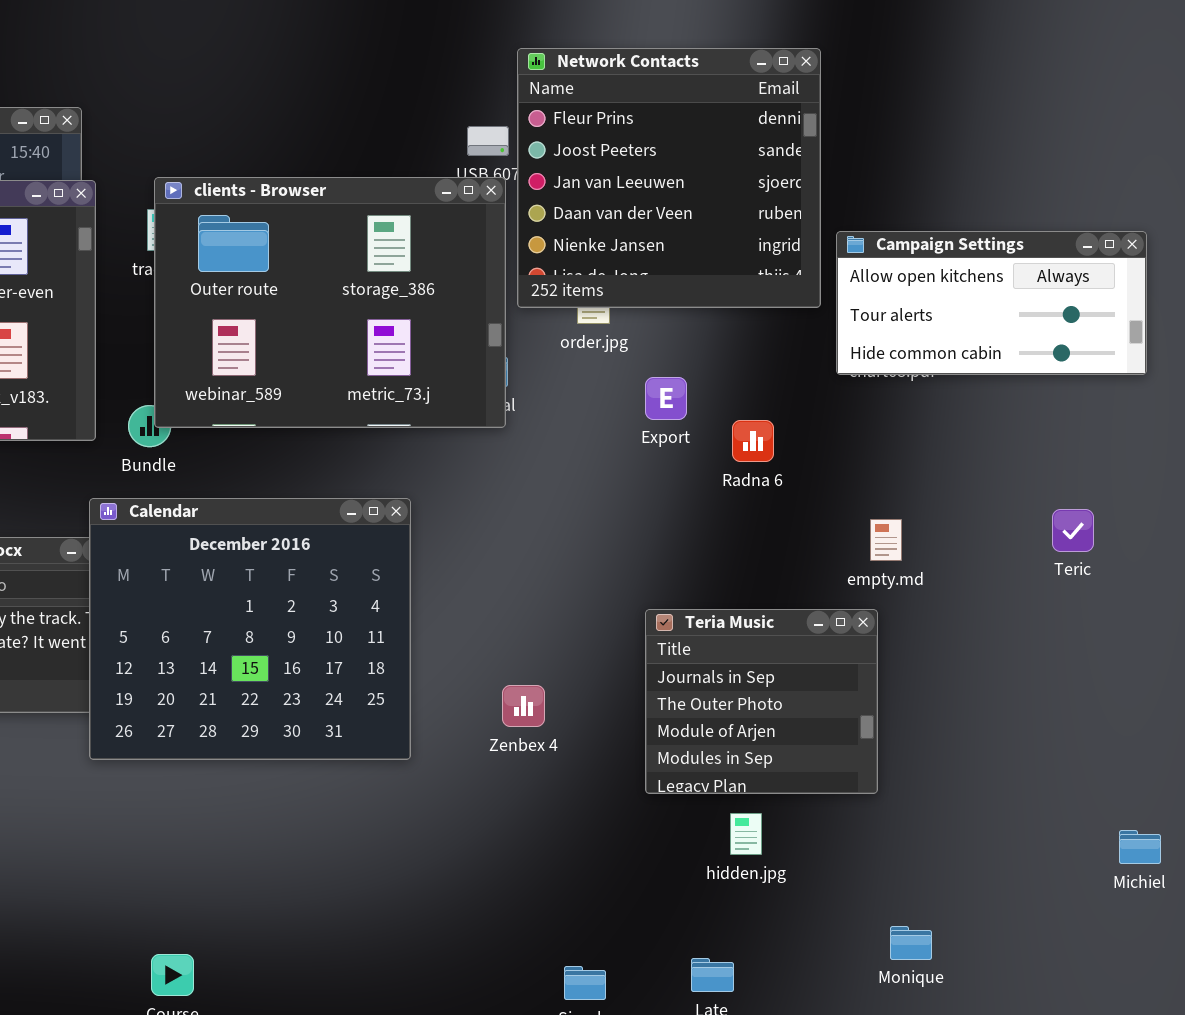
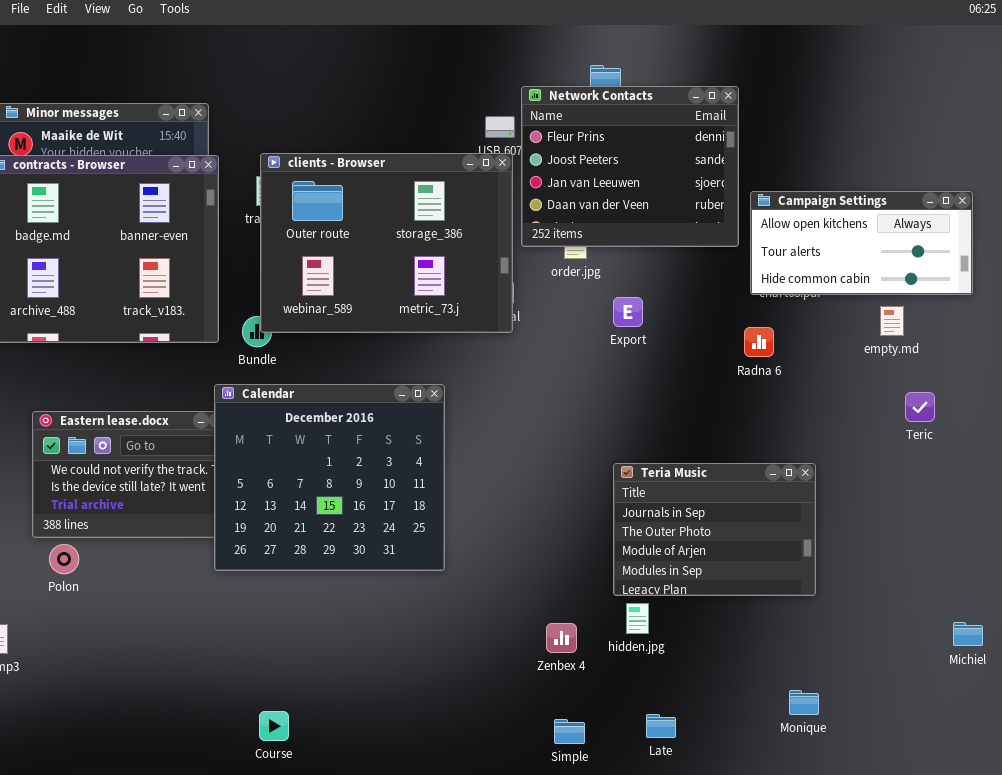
Network Contacts: [517,48,821,308] -> [521,86,739,247], resized
Radna 6: [732,420,774,462] -> [744,327,774,357], moved
empty.md: [870,519,902,561] -> [880,306,904,336], moved
Teria Music: [645,609,878,794] -> [613,463,816,596], resized
Zenbex 4: [502,685,545,727] -> [546,623,577,653], moved
hidden.jpg: [730,813,762,855] -> [626,603,649,634], moved

